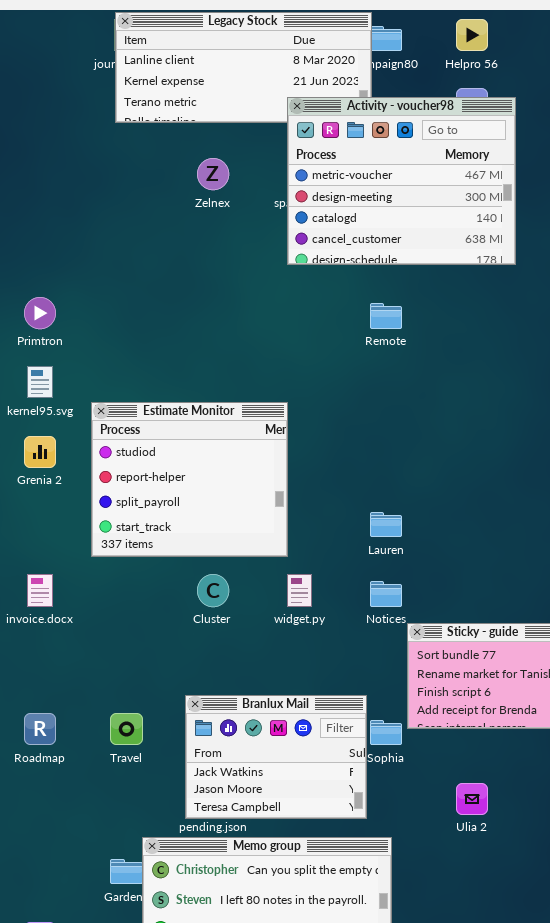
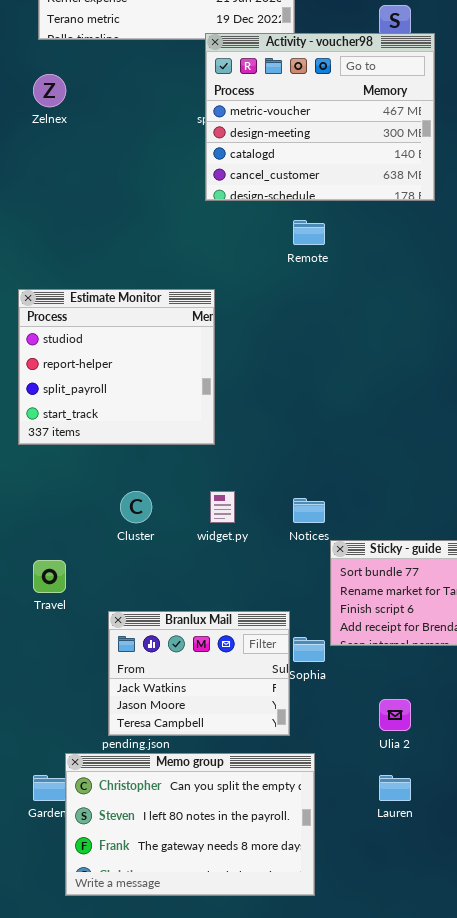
Activity - voucher98: [287,97,516,265] -> [205,33,435,201], moved
Zelnex: [197,158,229,190] -> [33,74,66,107], moved
Estimate Monitor: [91,402,288,557] -> [18,289,215,445], moved
Lauren: [370,512,402,537] -> [379,775,411,801], moved
Travel: [110,713,143,745] -> [33,560,66,593], moved

